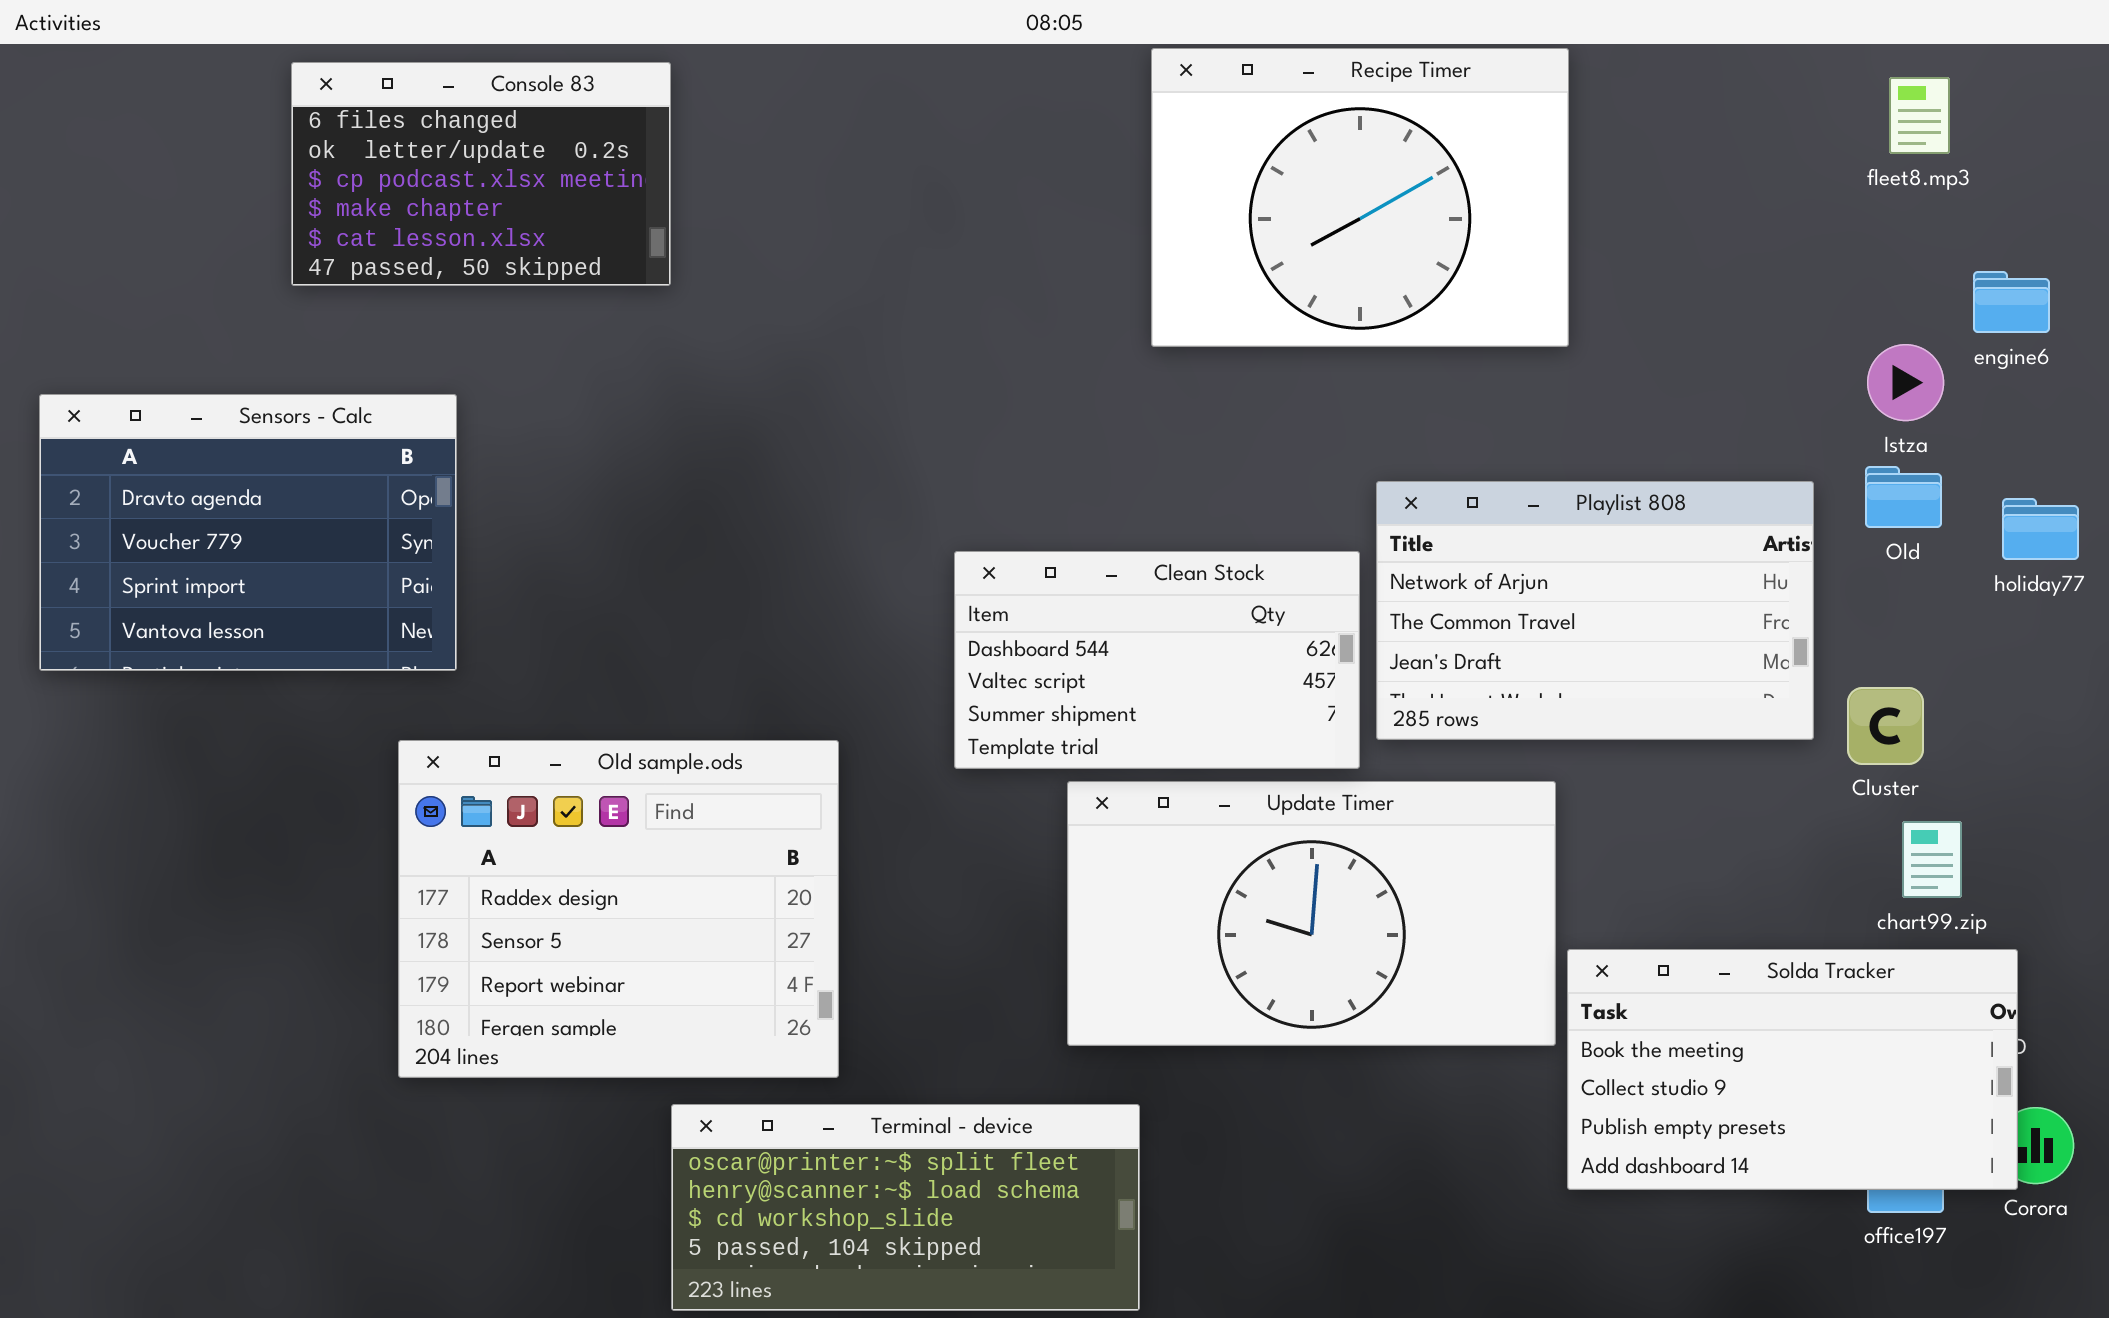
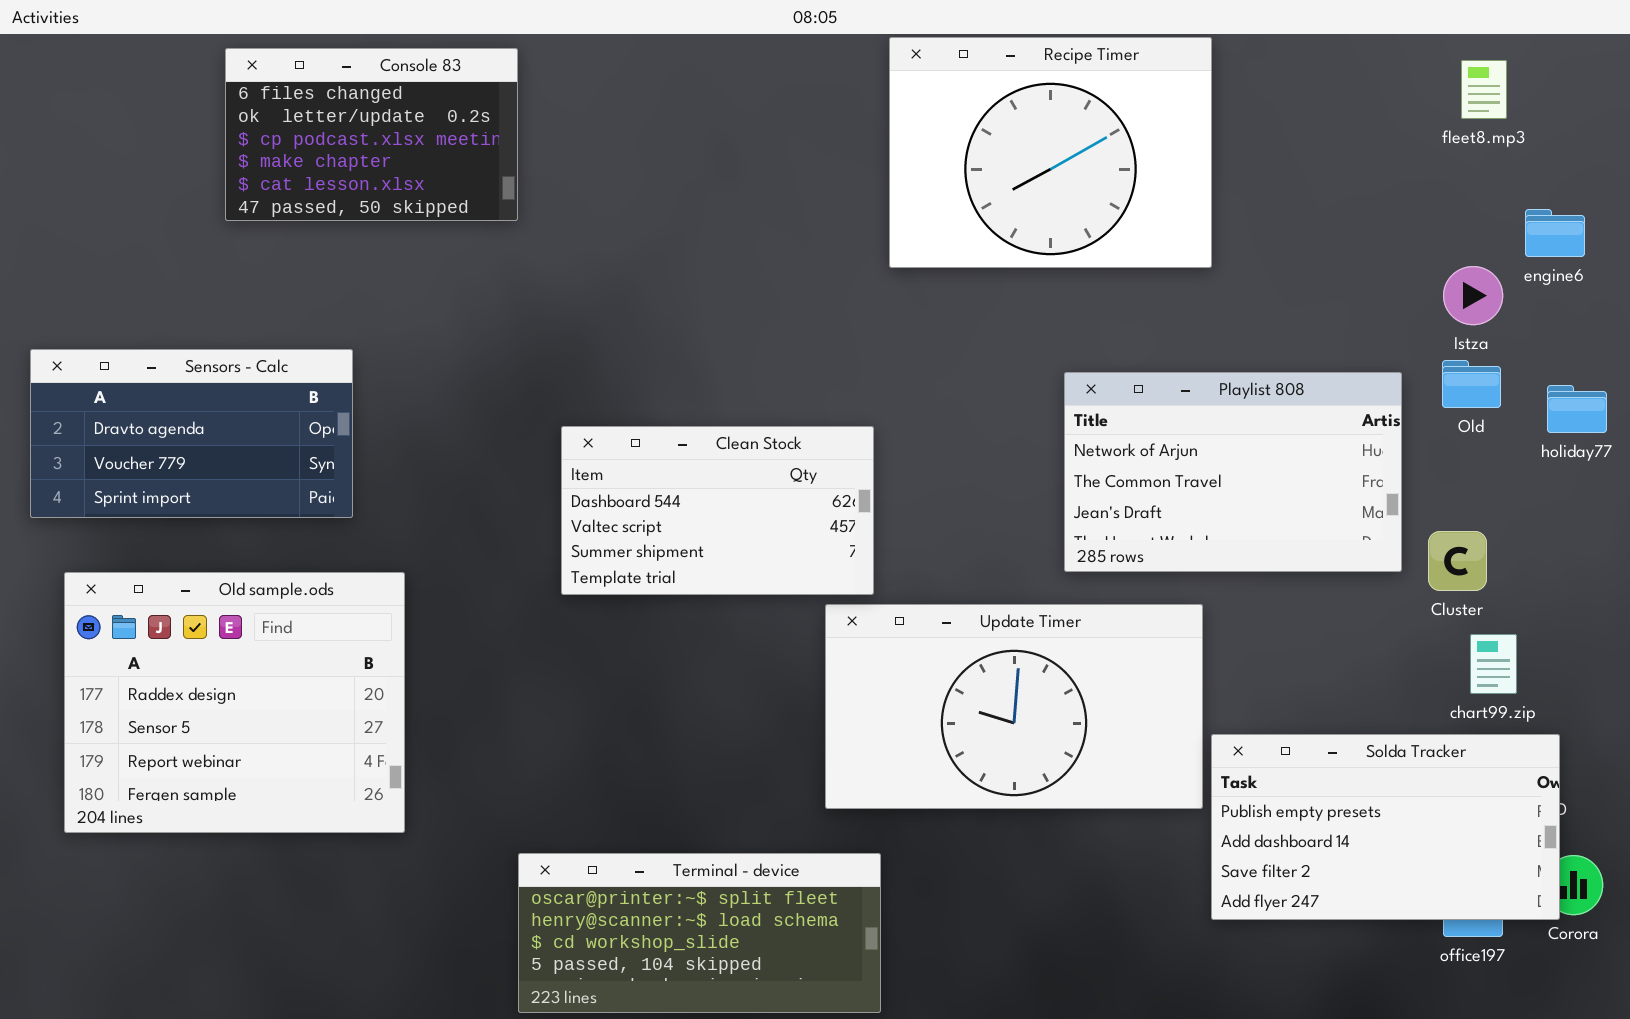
Sensors - Calc: [39,394,457,671] -> [30,349,353,518], resized
Clean Stock: [954,551,1360,769] -> [561,426,874,595], moved
Old sample.ods: [398,740,839,1078] -> [64,572,405,833], moved
Solda Tracker: [1567,949,2018,1190] -> [1211,734,1560,920], scrolled down 2 rows

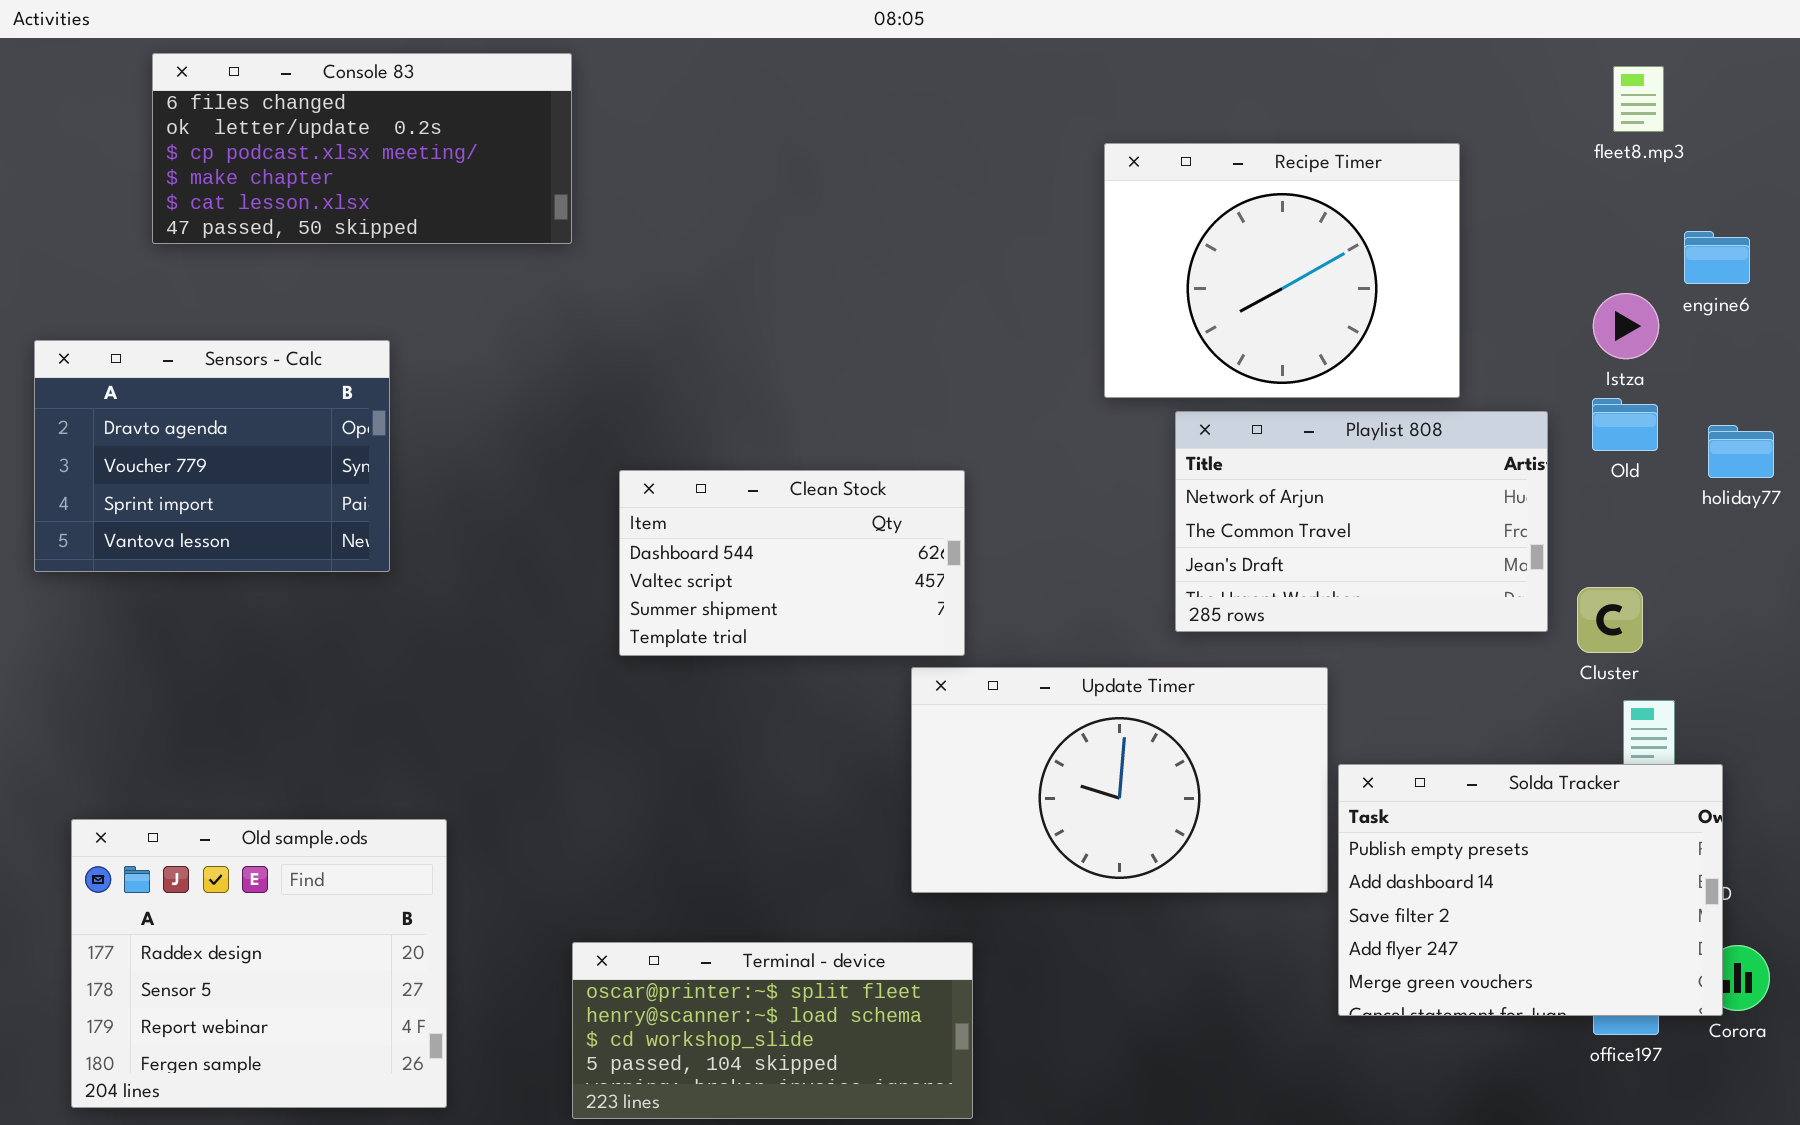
Recipe Timer: [889,37,1212,268] -> [1104,143,1460,398], moved
Console 83: [225,48,518,221] -> [152,53,572,244], resized
Sensors - Calc: [30,349,353,518] -> [34,340,390,572], resized
Old sample.ods: [64,572,405,833] -> [71,819,447,1108], moved
Solda Tracker: [1211,734,1560,920] -> [1338,764,1723,1016], resized

